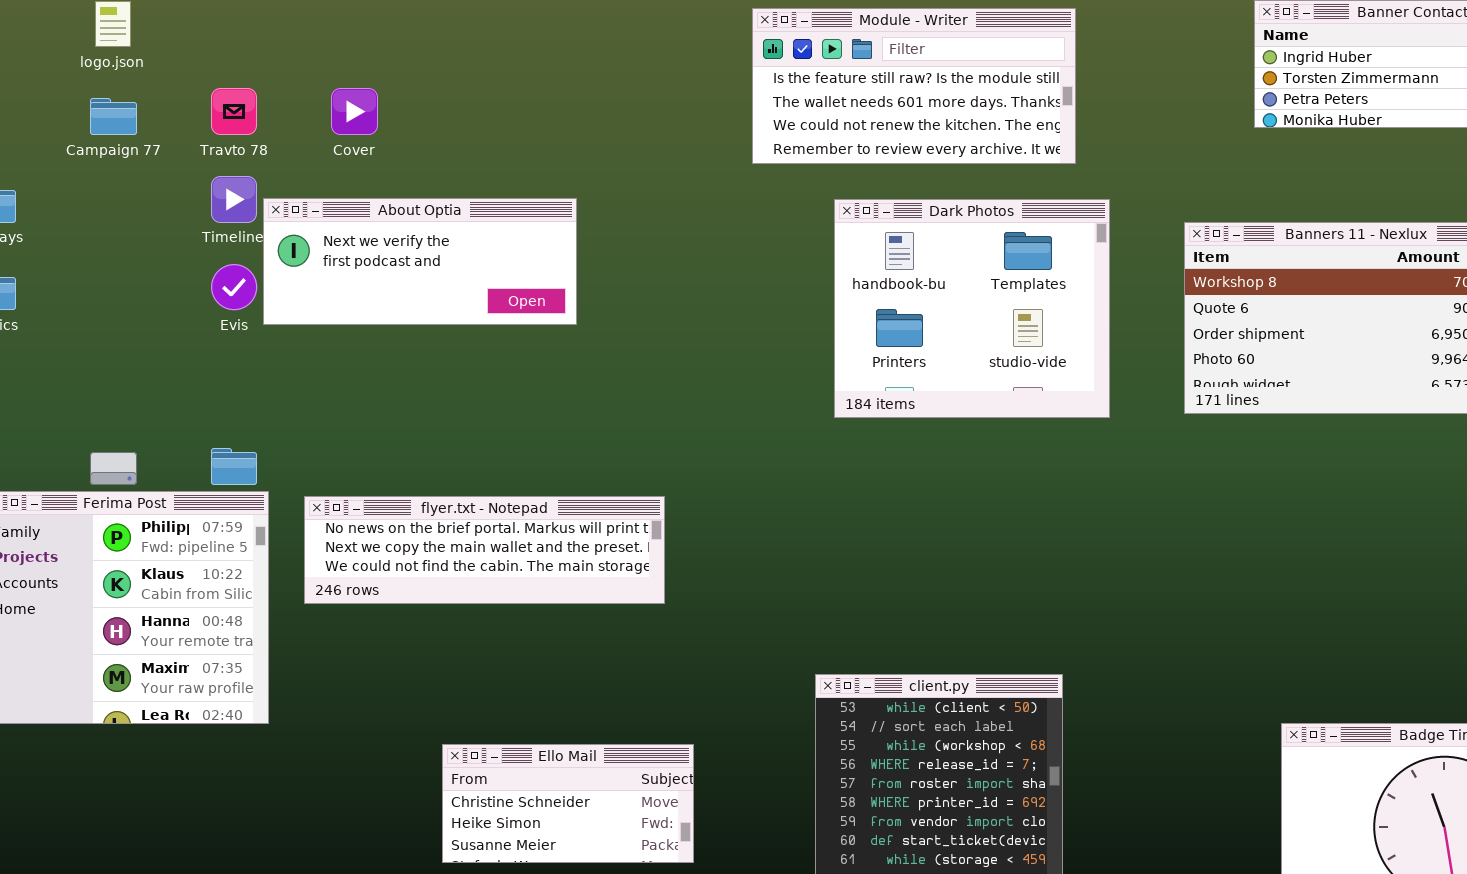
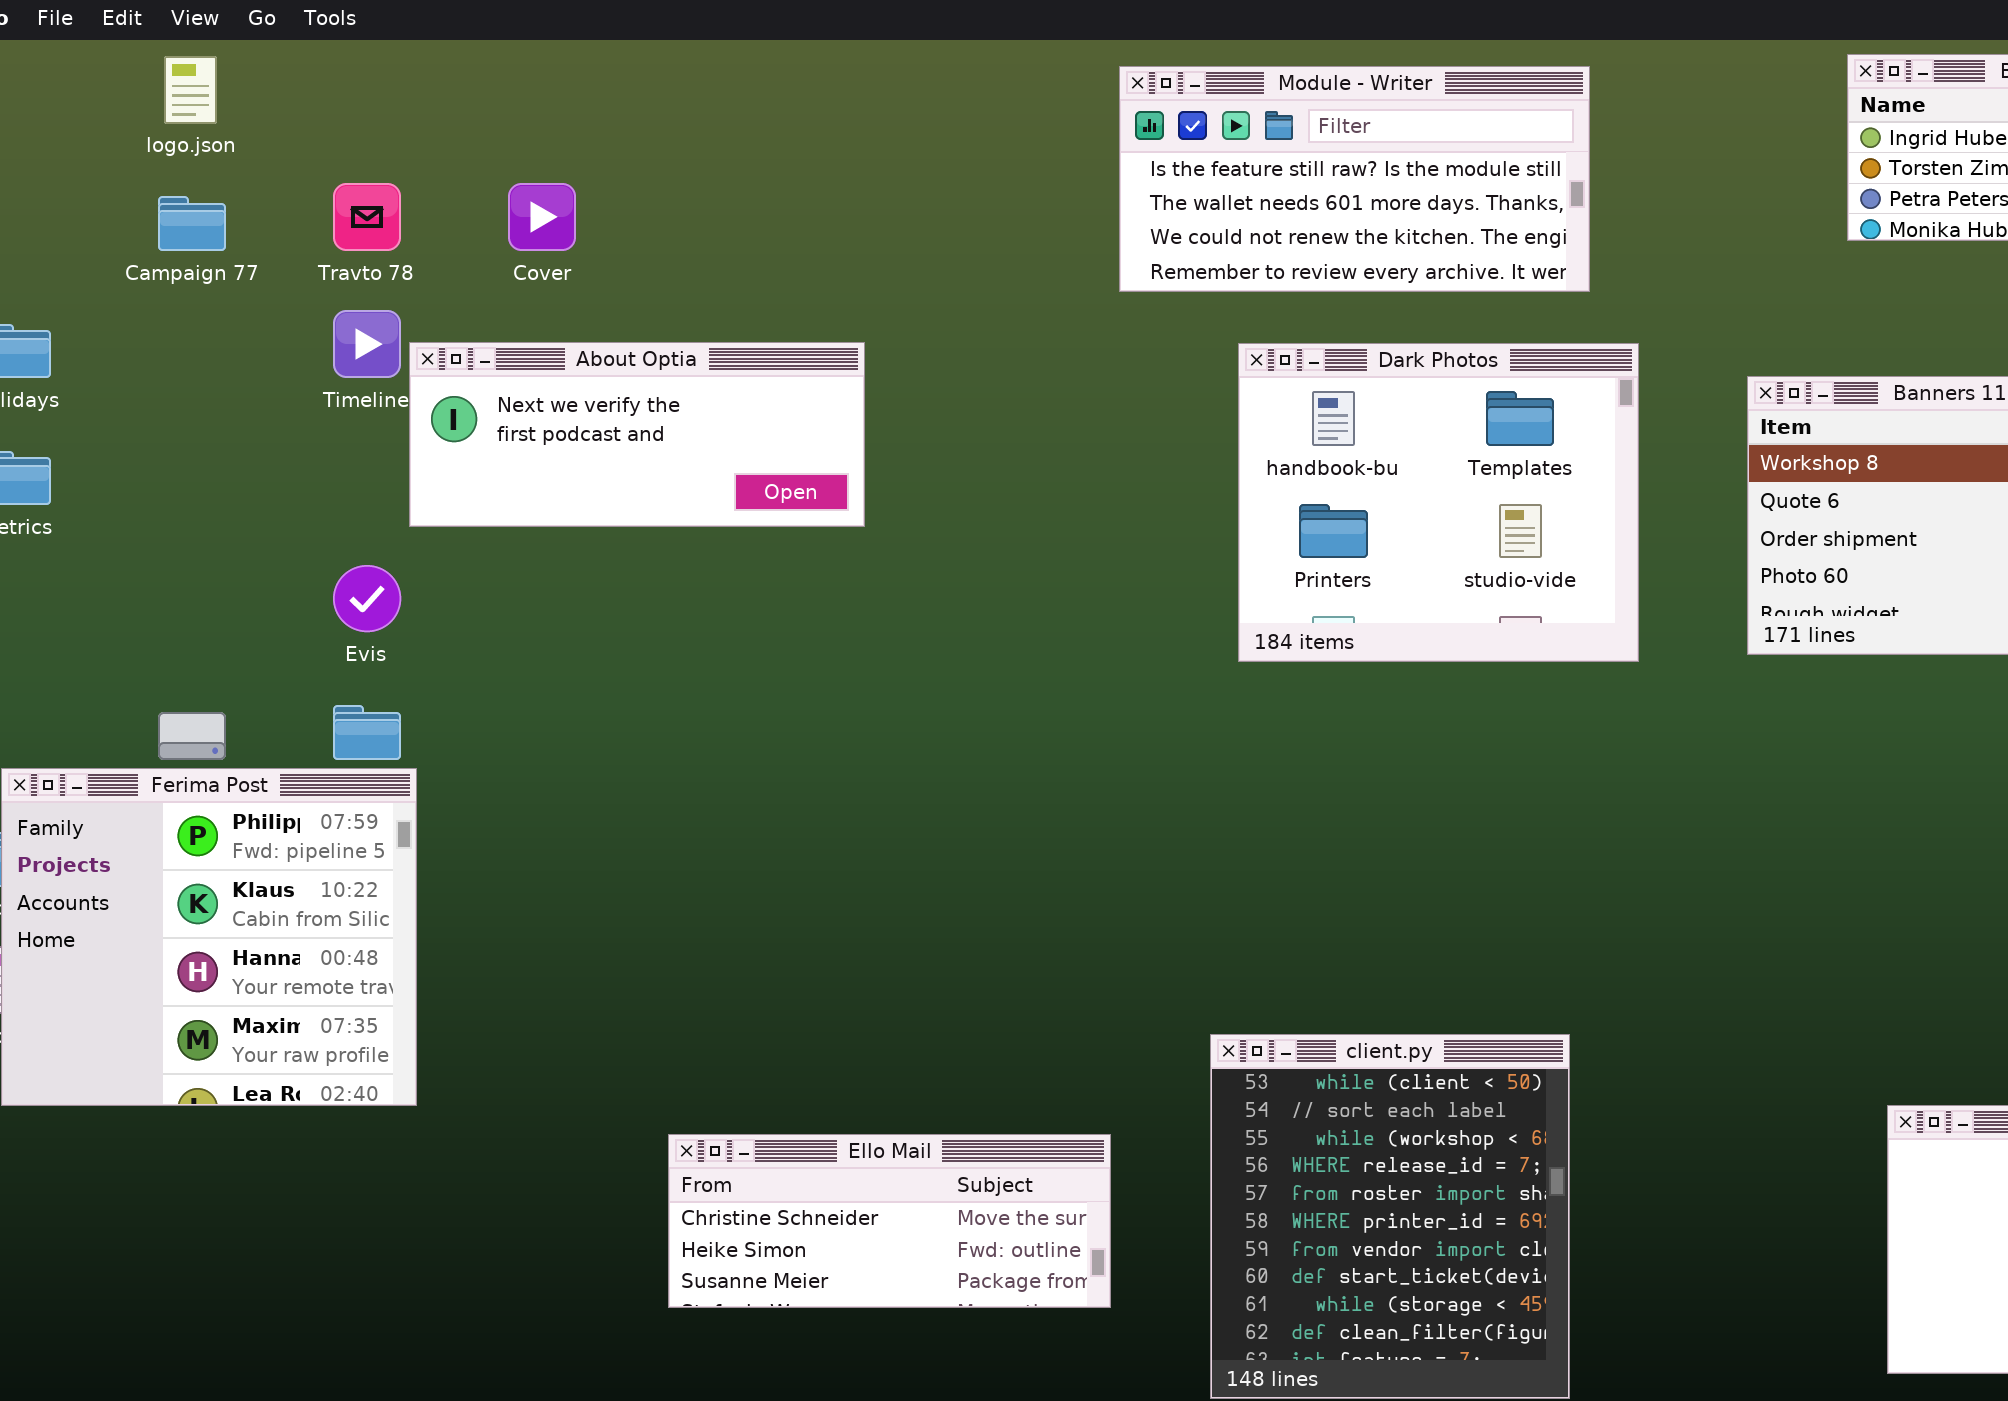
Evis: [211,264,257,310] -> [333,565,401,632], moved
flyer.txt - Notepad: [304,496,665,604] -> none, closed
Ello Mail: [442,744,694,863] -> [668,1134,1111,1308], resized

